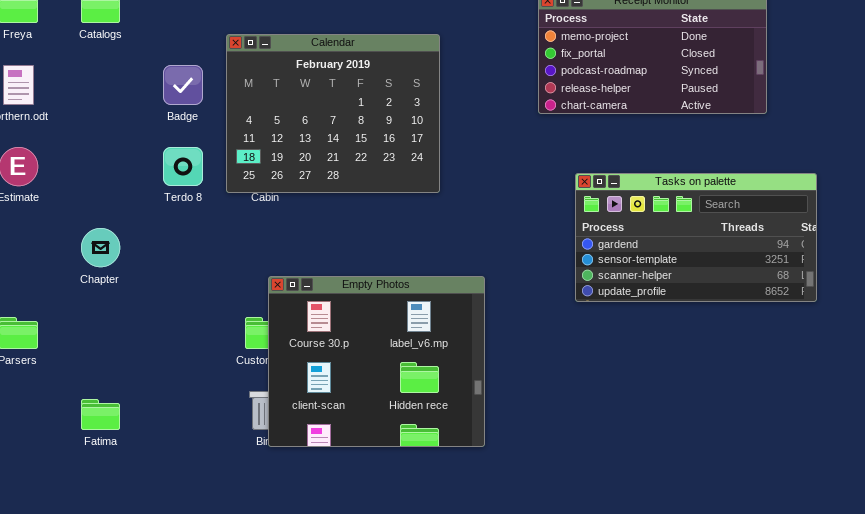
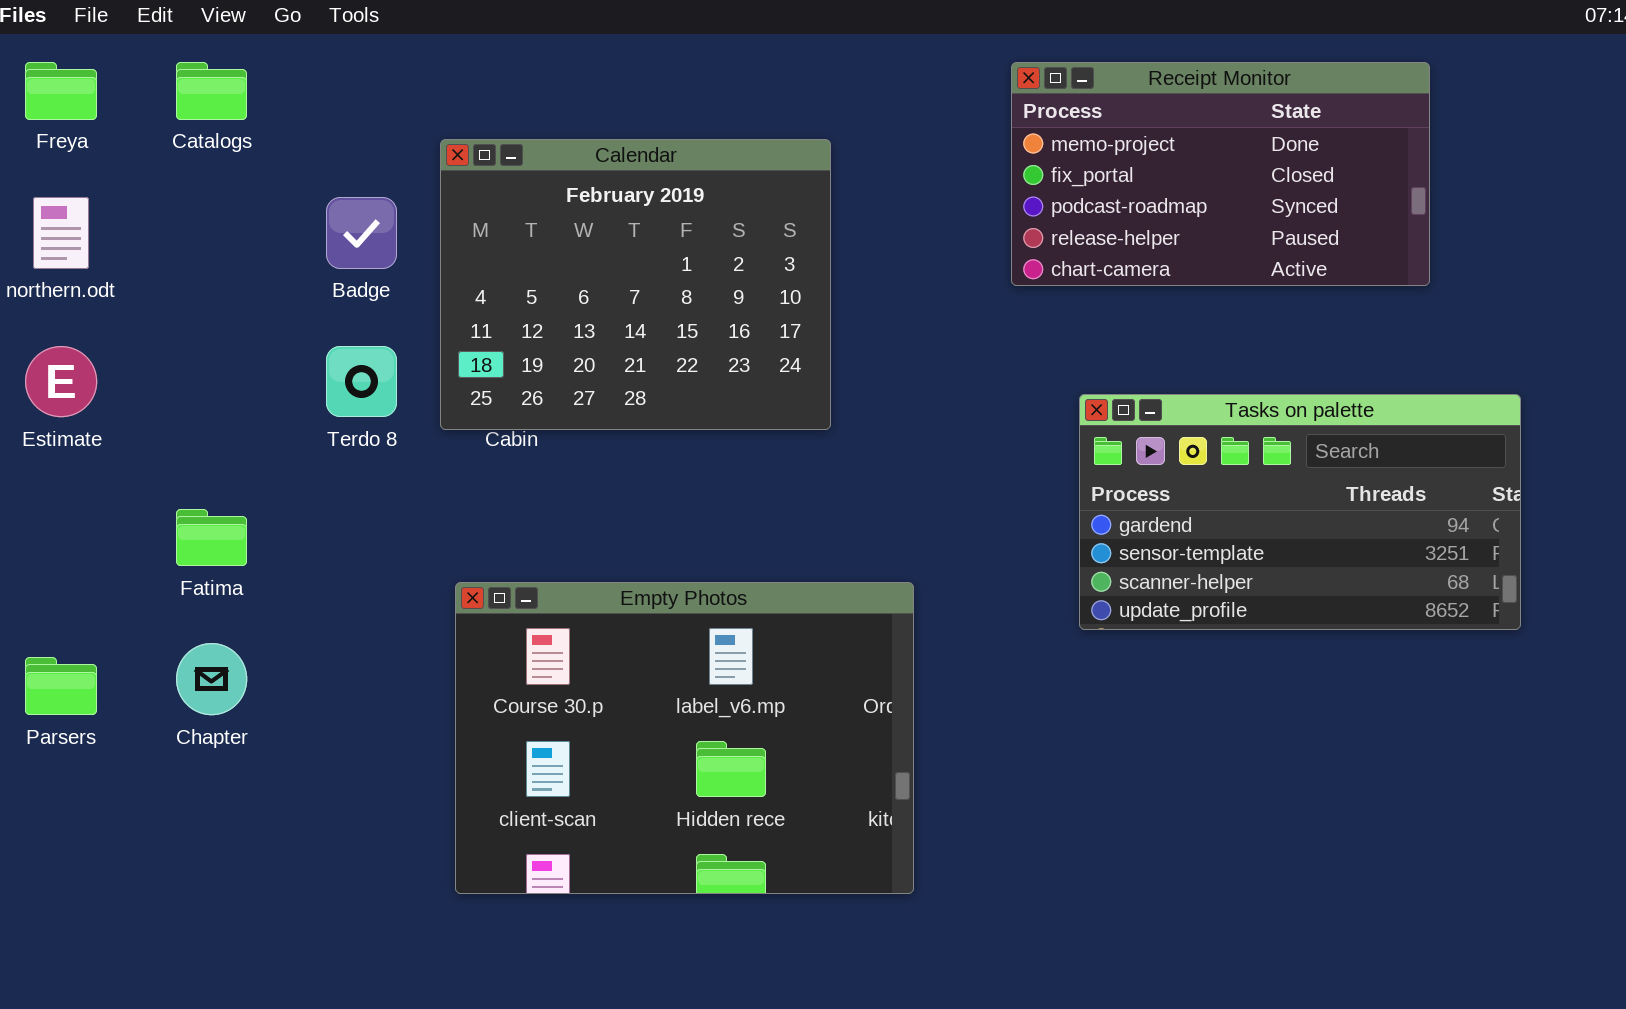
Chapter: [81,228,120,267] -> [176,643,247,715], moved
Empty Photos: [268,276,485,447] -> [455,582,914,894], resized
Fatima: [81,399,120,430] -> [176,509,247,566], moved

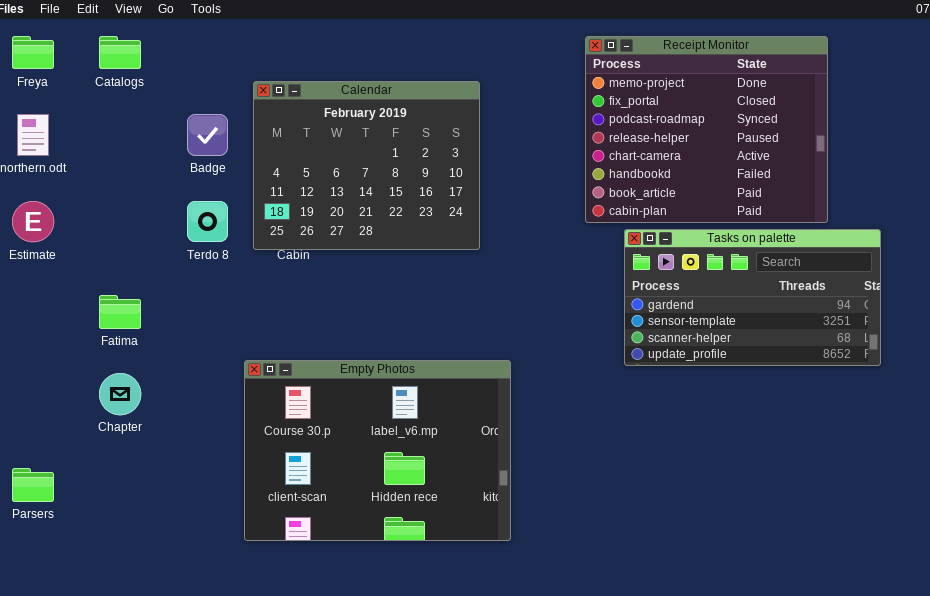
Receipt Monitor: [1011,62,1430,286] -> [585,36,828,223], resized
Empty Photos: [455,582,914,894] -> [244,360,511,541], moved
Parsers: [25,657,97,715] -> [12,468,54,502], moved

